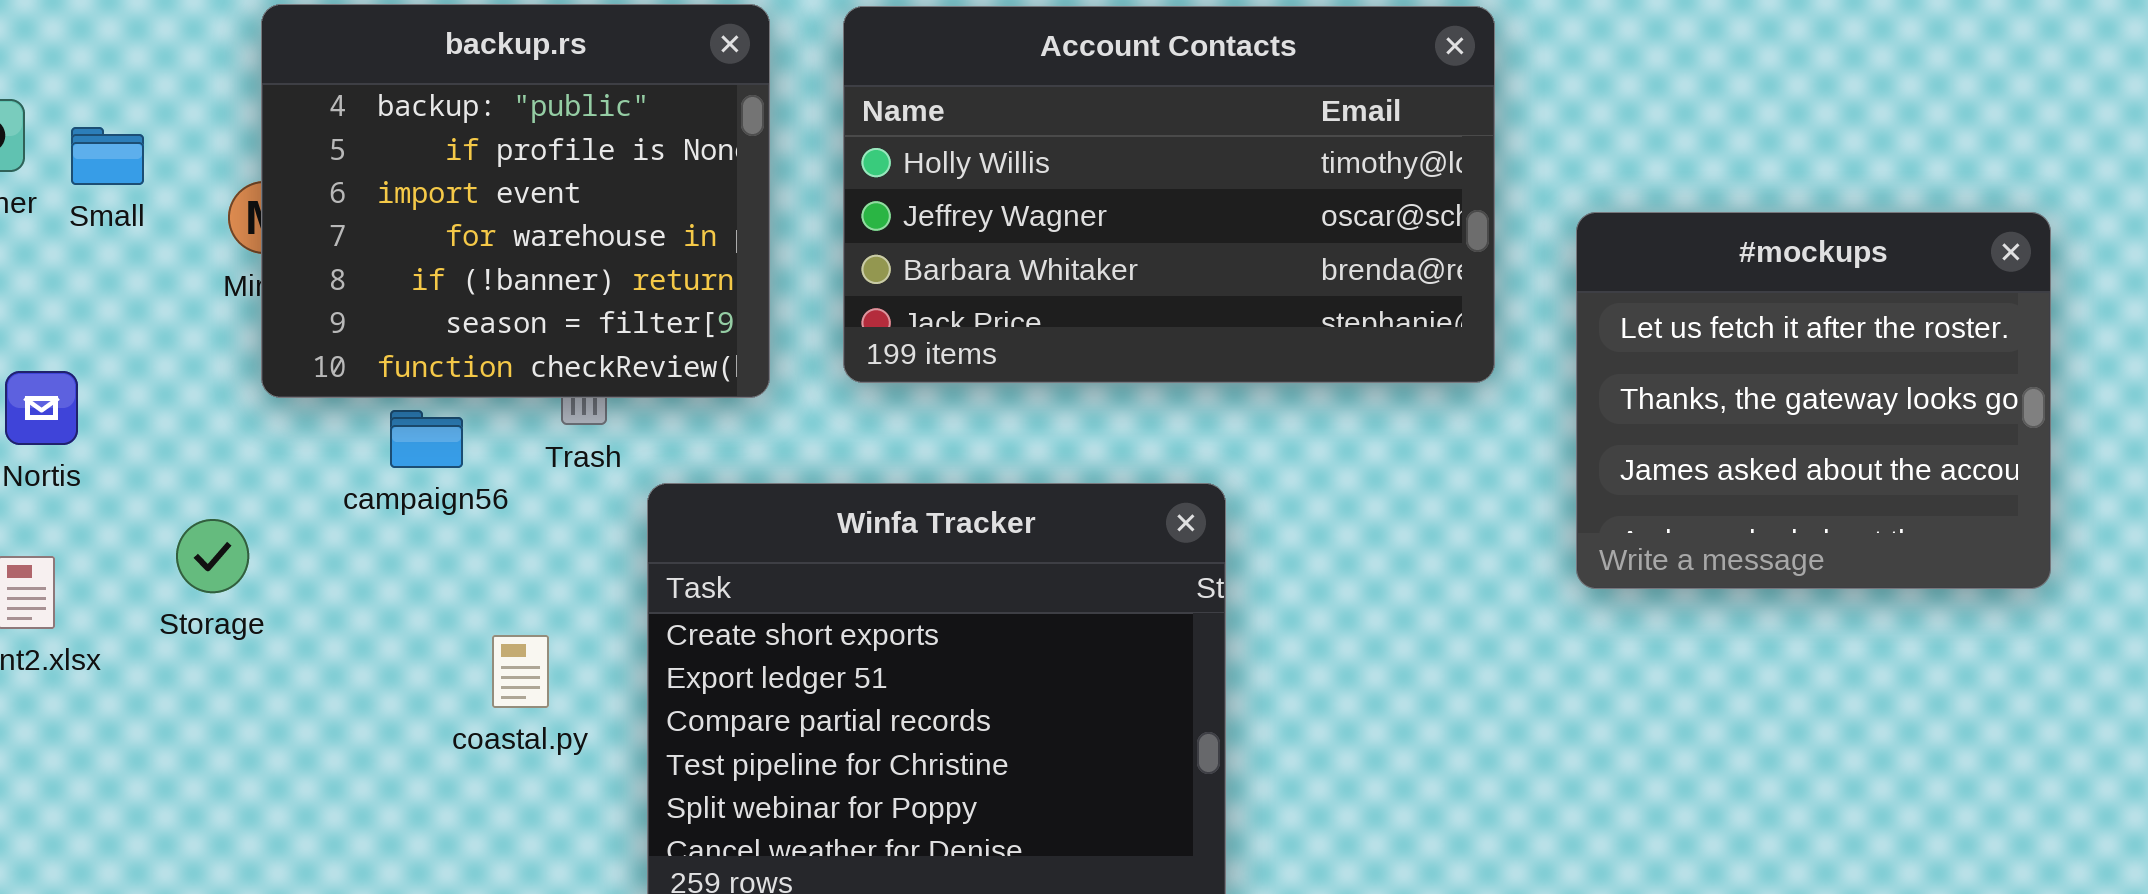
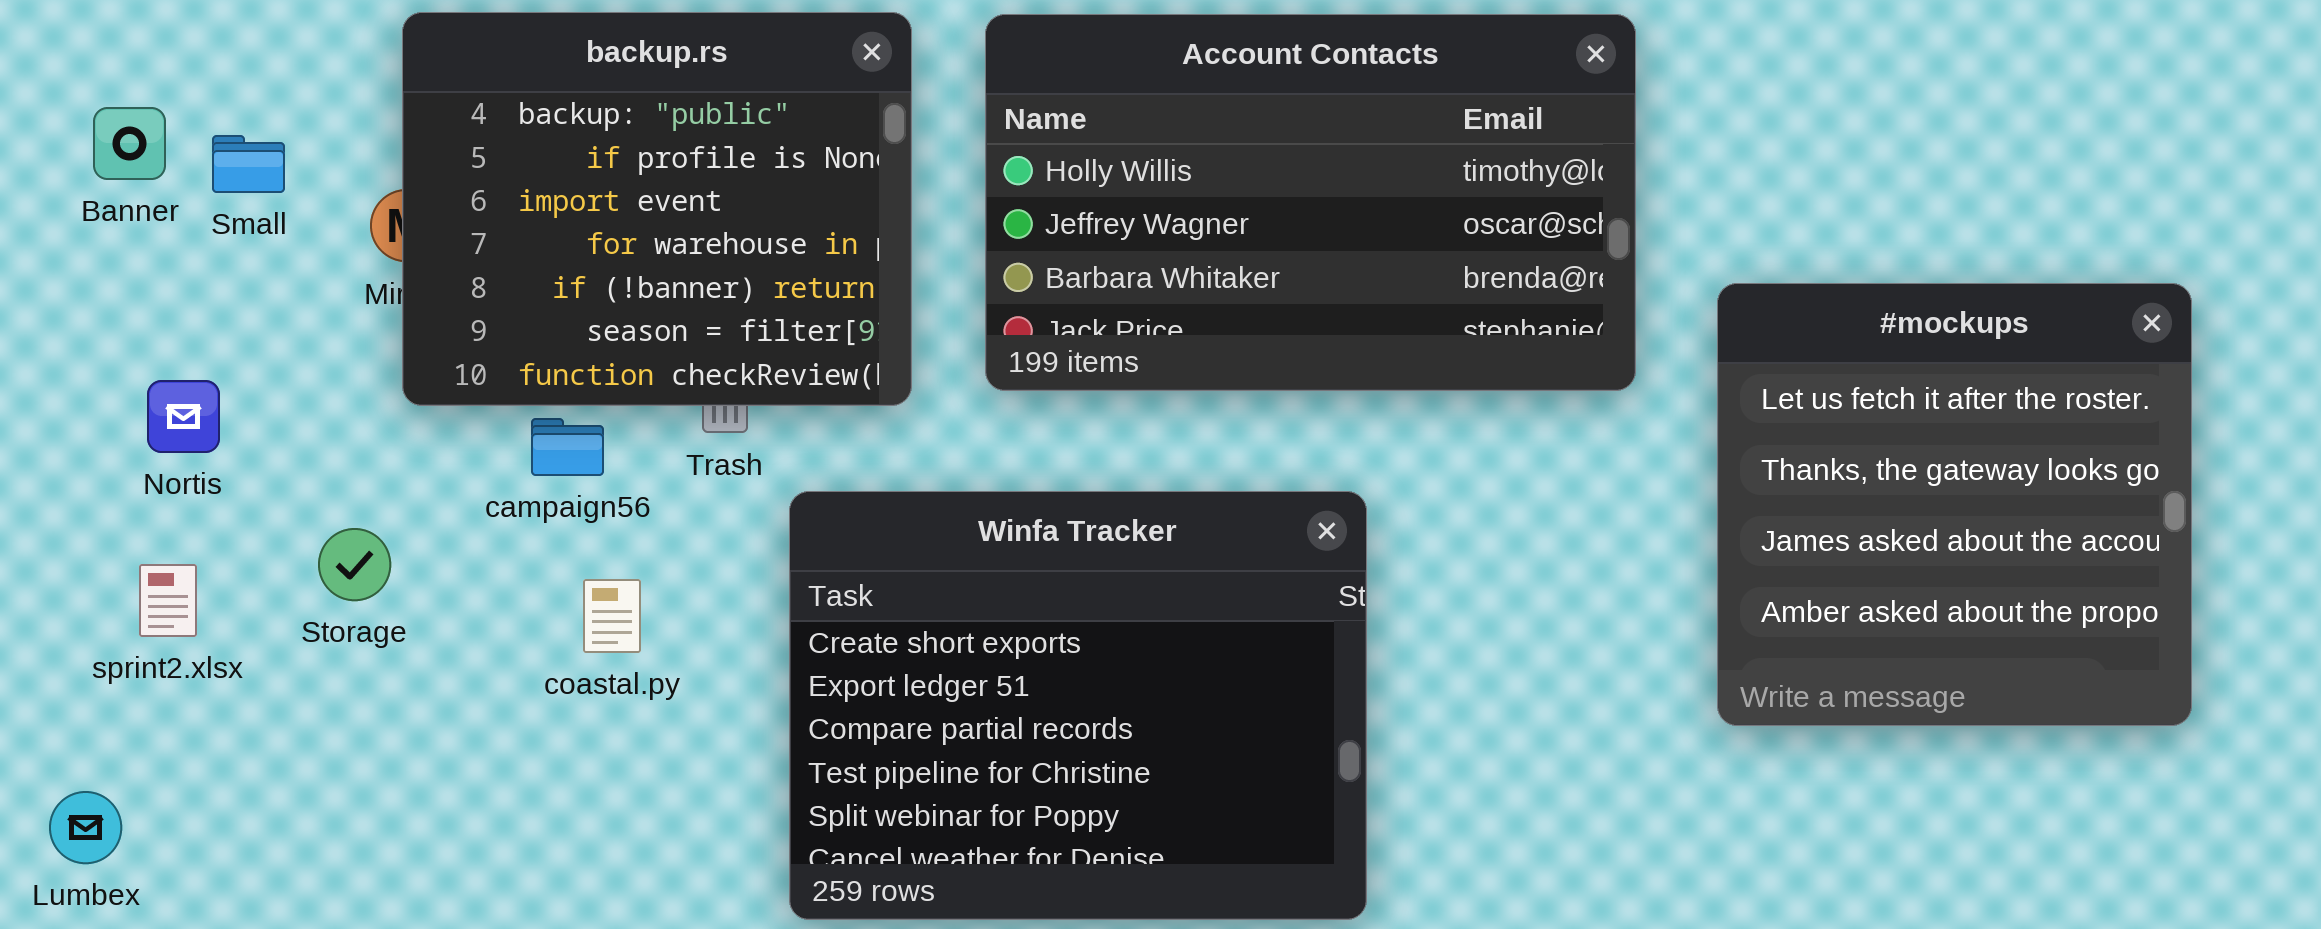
#mockups: [1576,212,2051,589] -> [1717,283,2192,726], moved, resized
coastal.py: [492,635,549,708] -> [583,579,641,653], moved

